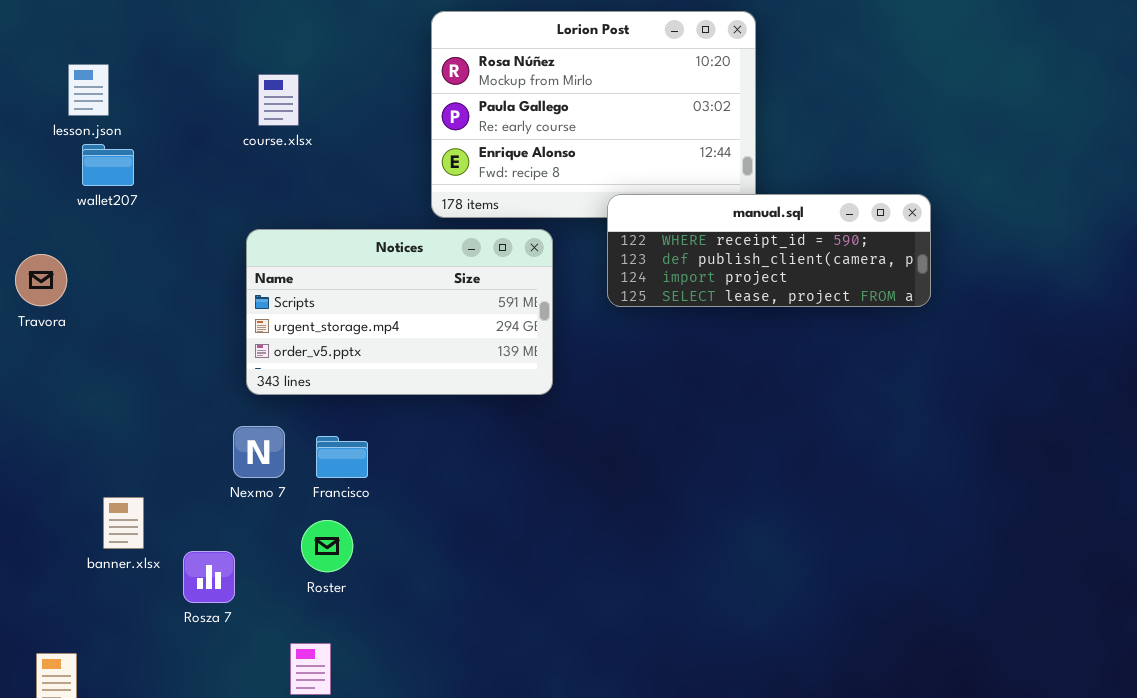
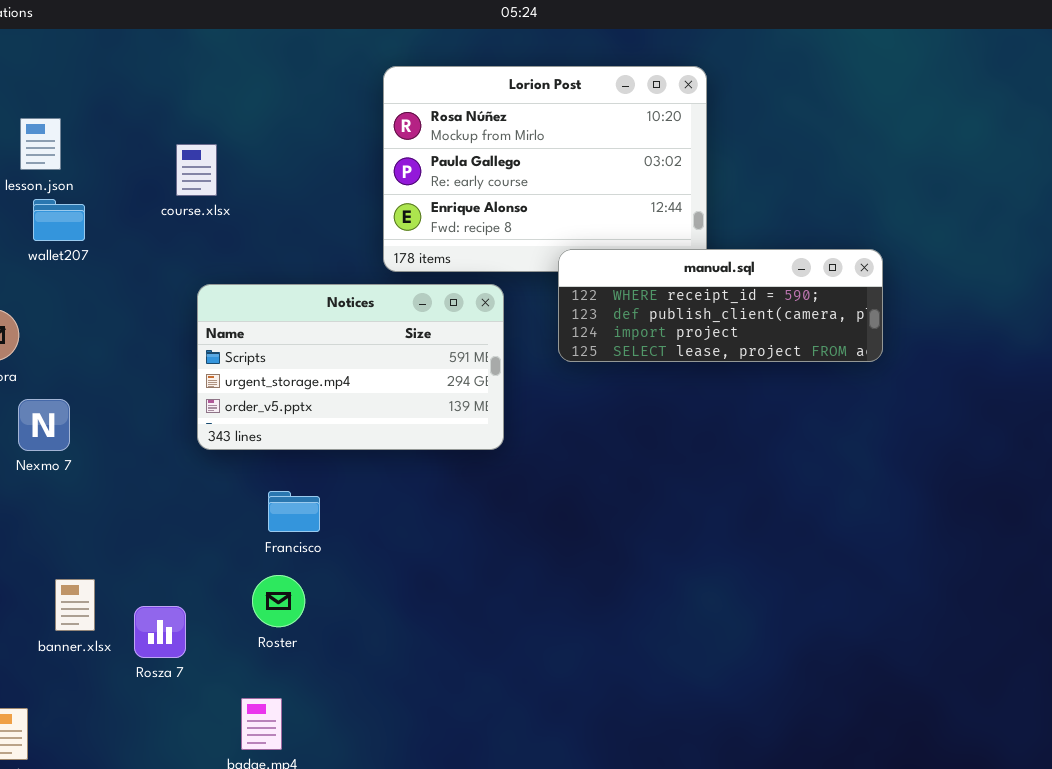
course.xlsx: [258,74,299,126] -> [176,144,217,196], moved
Nexmo 7: [233,426,285,478] -> [18,399,70,451], moved
banner.xlsx: [103,497,144,549] -> [55,579,95,631], moved

